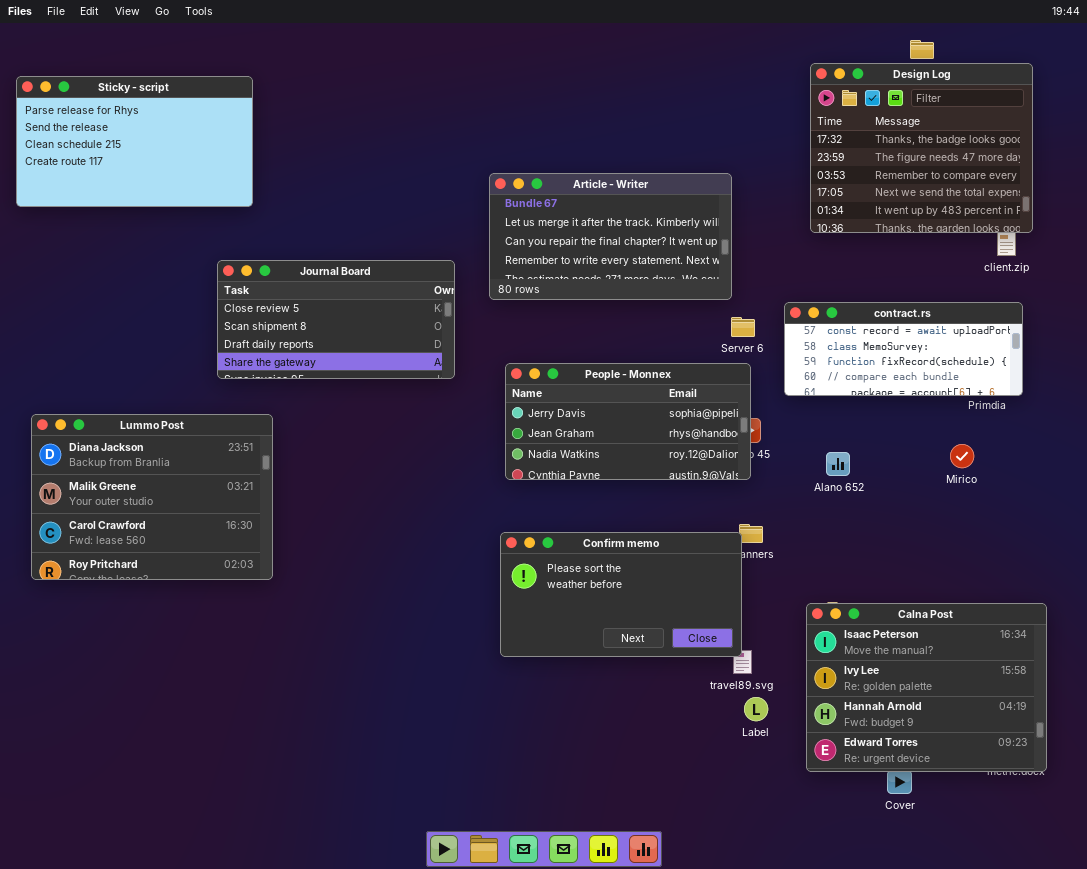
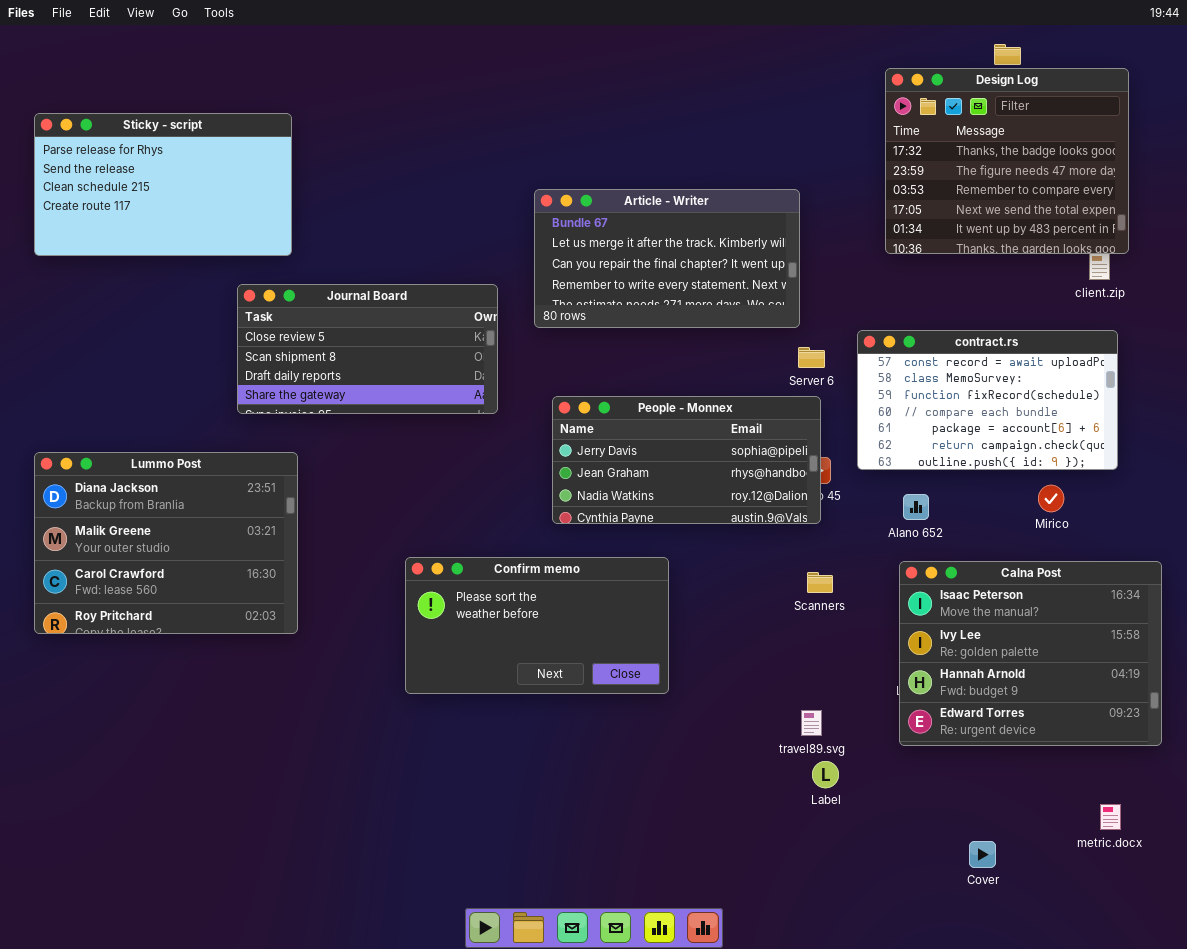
Sticky - script: [16,76,253,207] -> [34,113,292,256], moved
contract.rs: [784,302,1023,396] -> [857,330,1118,470], resized
Confirm memo: [500,532,742,657] -> [405,557,669,694], moved
Calna Post: [806,603,1047,772] -> [899,561,1162,746], moved

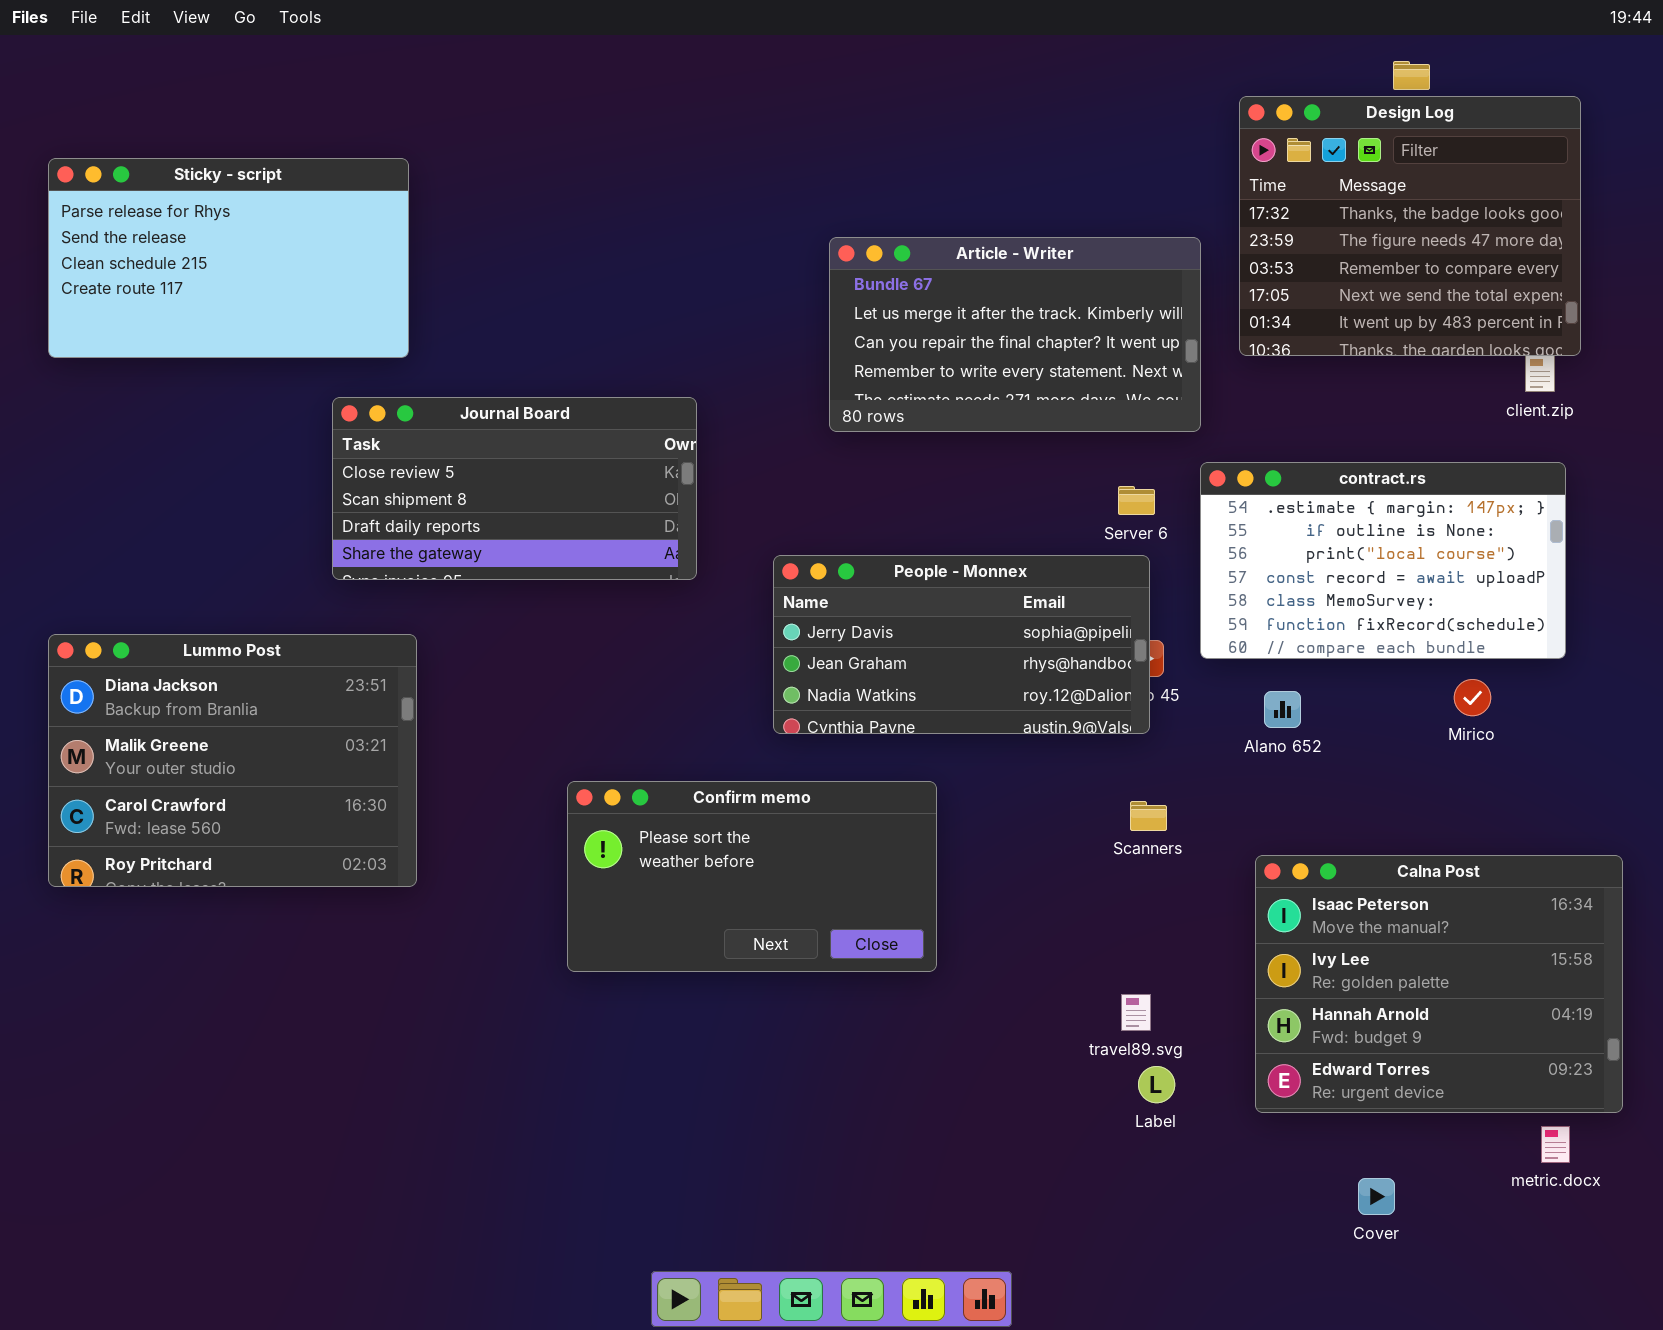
Article - Writer: [534,189,800,328] -> [829,237,1201,432], moved
contract.rs: [857,330,1118,470] -> [1200,462,1566,659], scrolled up 3 rows
Calna Post: [899,561,1162,746] -> [1255,855,1623,1113], moved

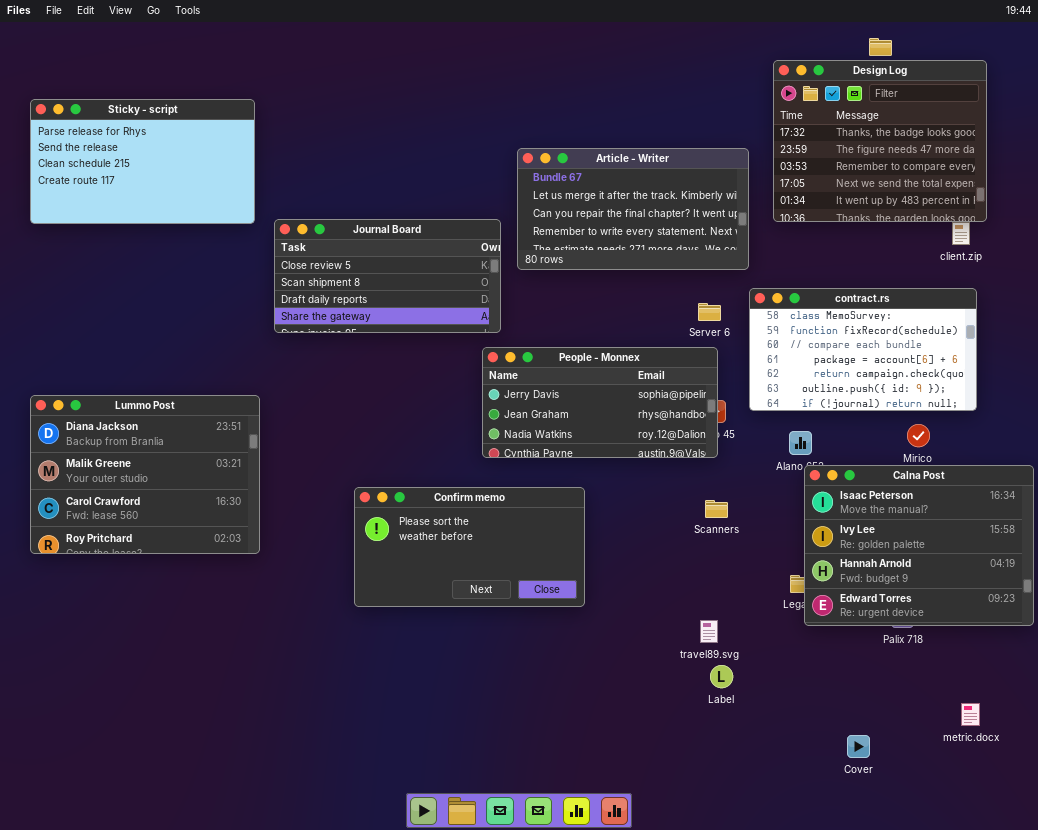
Journal Board: [332,397,697,580] -> [274,219,501,333], moved
contract.rs: [1200,462,1566,659] -> [749,288,977,411], scrolled down 4 rows
Calna Post: [1255,855,1623,1113] -> [804,465,1034,626], moved

